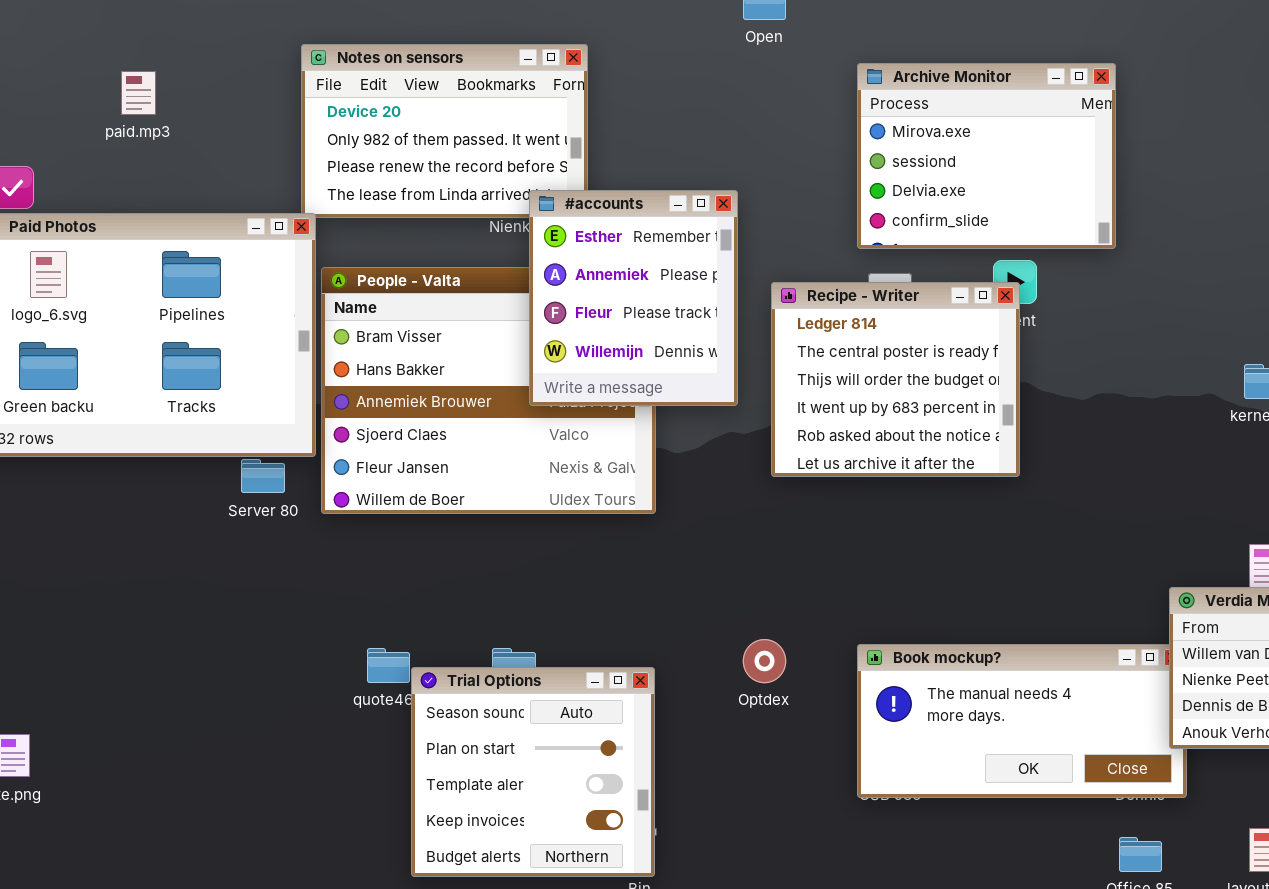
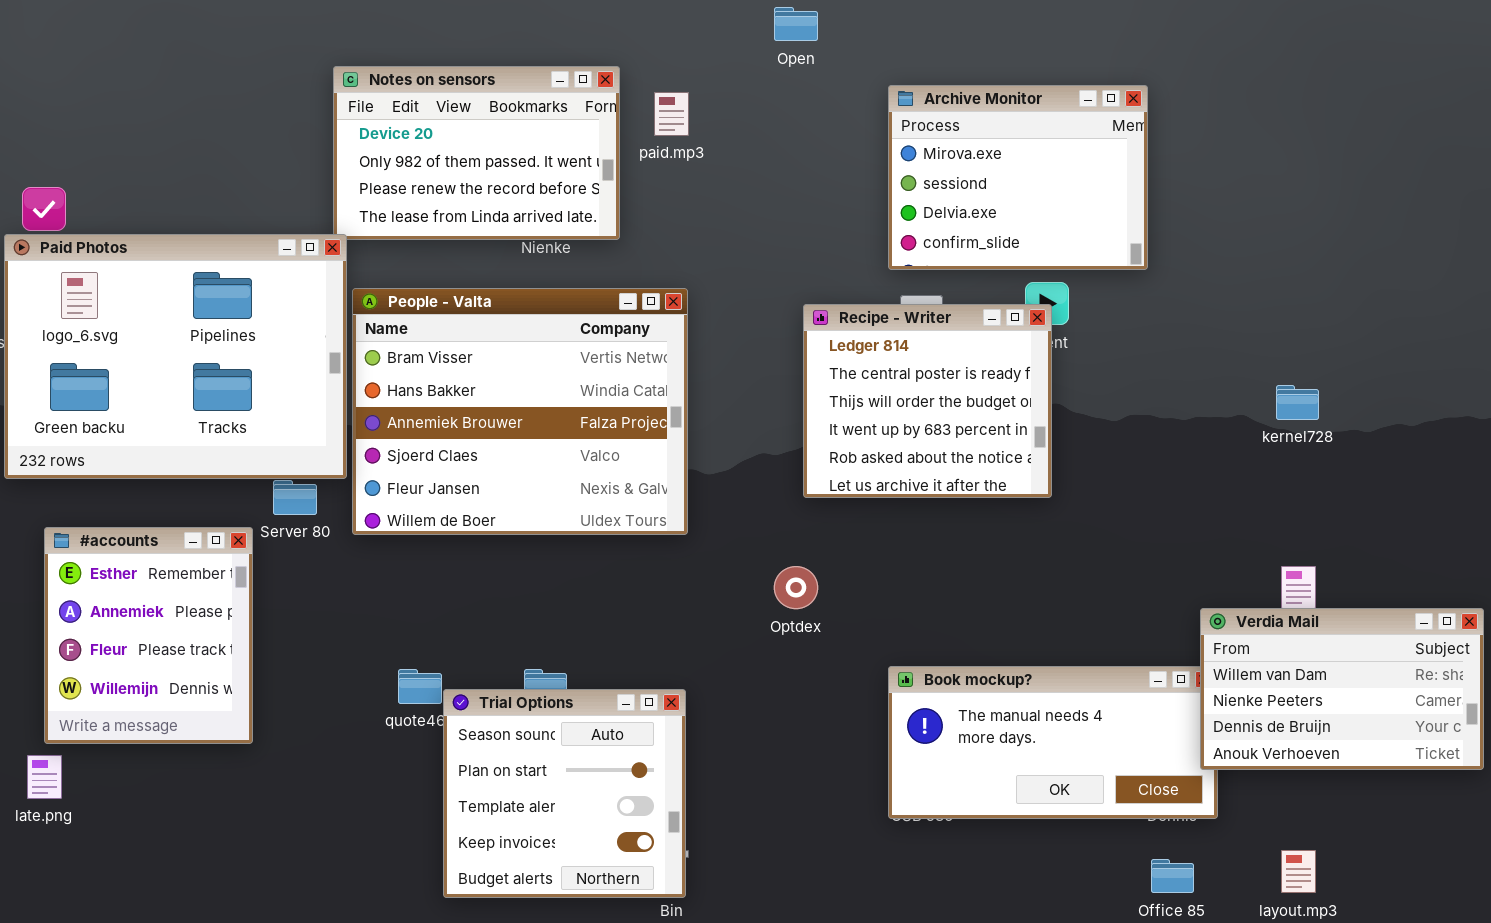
paid.mp3: [121,71,156,115] -> [654,92,689,136], moved
#accounts: [529,190,738,406] -> [44,527,253,744], moved
Optdex: [743,639,786,683] -> [774,566,818,609], moved

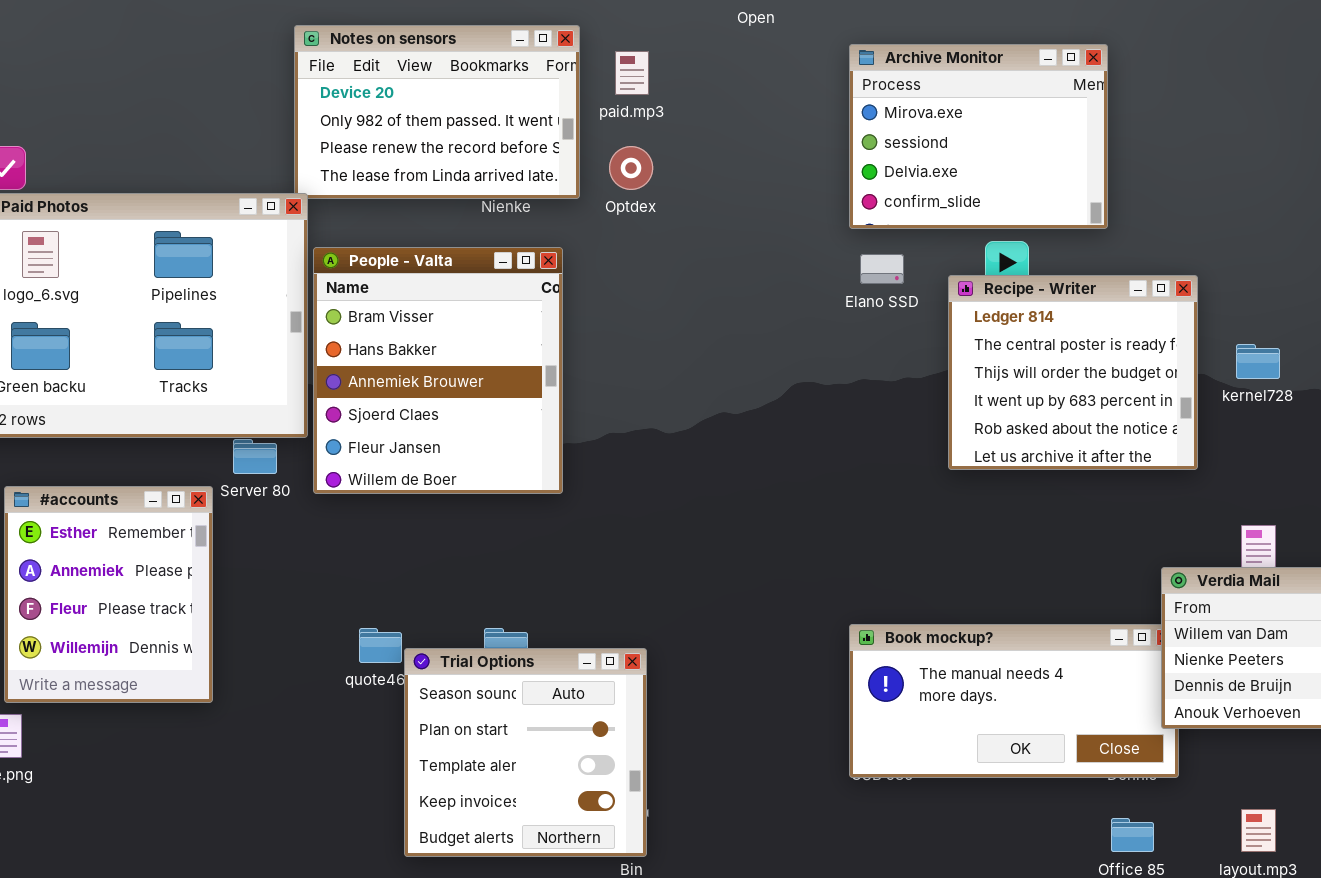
People - Valta: [352,288,688,535] -> [313,247,563,494], resized
Recipe - Writer: [803,304,1052,498] -> [948,275,1198,470], moved
Optdex: [774,566,818,609] -> [609,146,653,190], moved

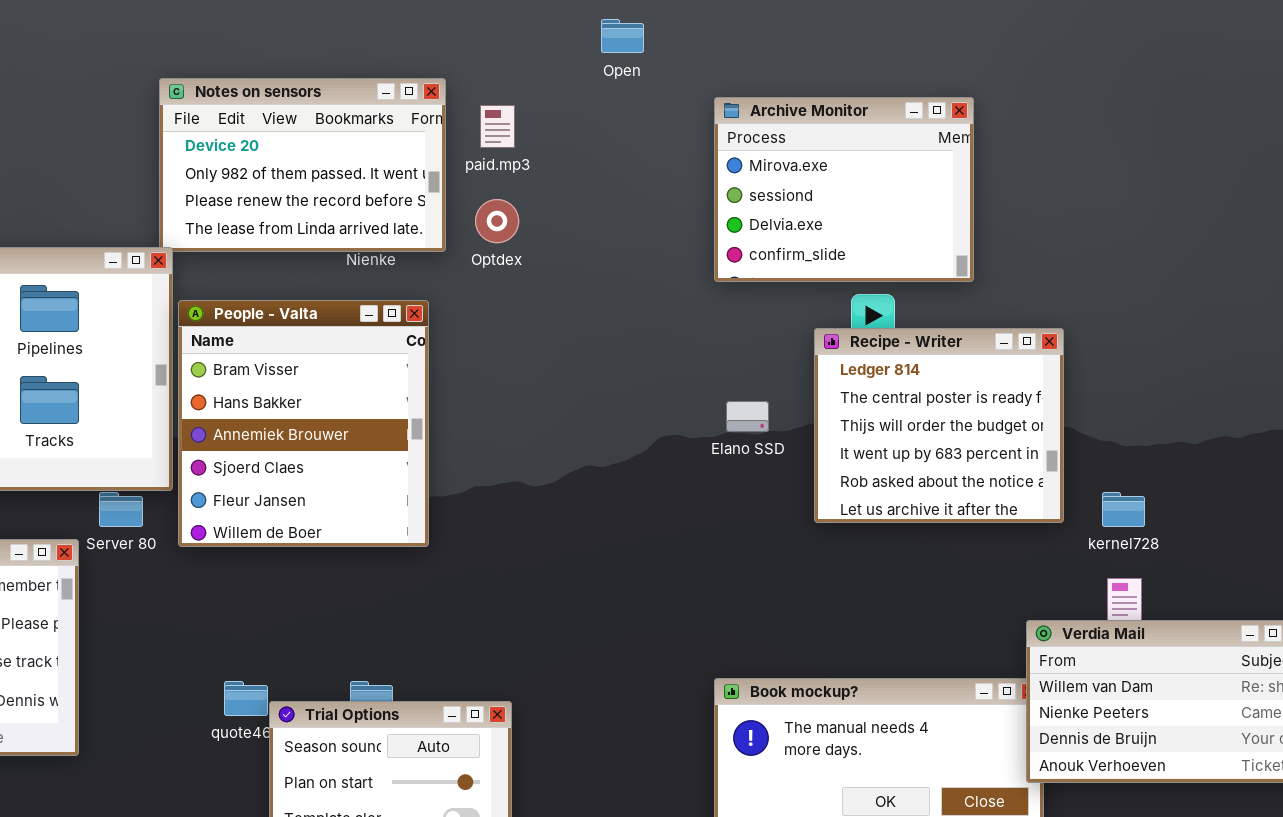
Elano SSD: [860,254,904,284] -> [726,401,769,432], moved
kernel728: [1236,344,1280,379] -> [1102,492,1145,527], moved

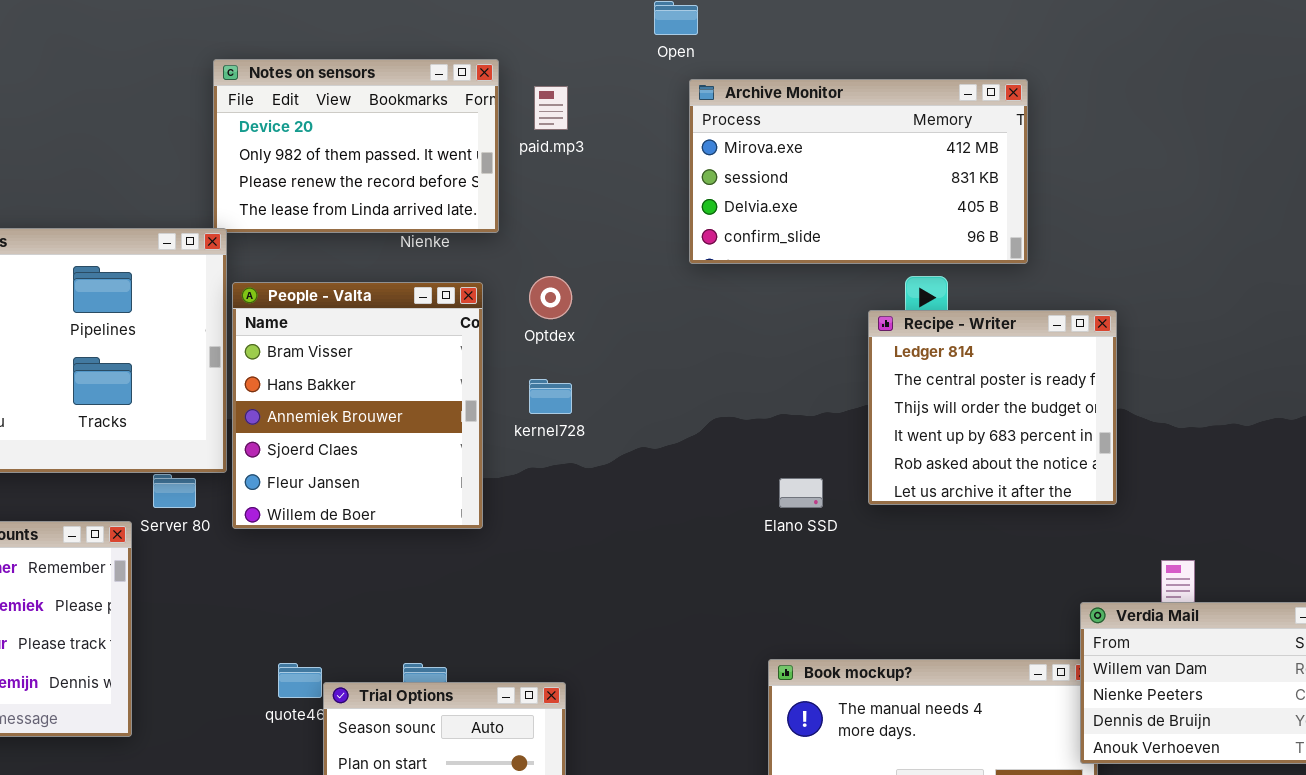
Archive Monitor: [714,97,974,282] -> [689,79,1028,264], resized
Optdex: [475,199,519,243] -> [529,276,572,319], moved
Elano SSD: [726,401,769,432] -> [779,478,823,508], moved
kernel728: [1102,492,1145,527] -> [529,379,572,414], moved

